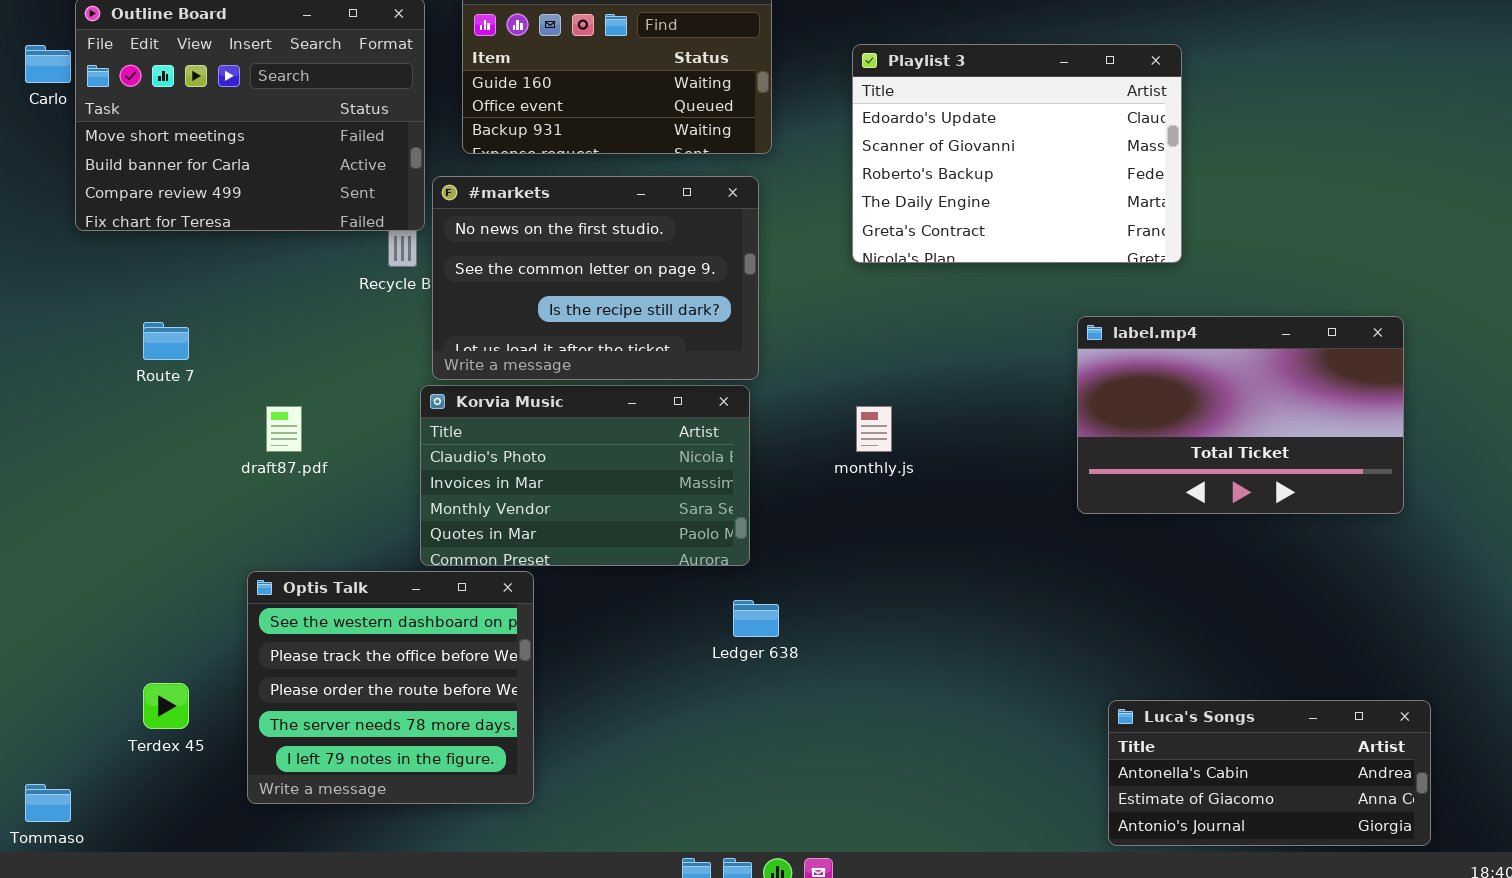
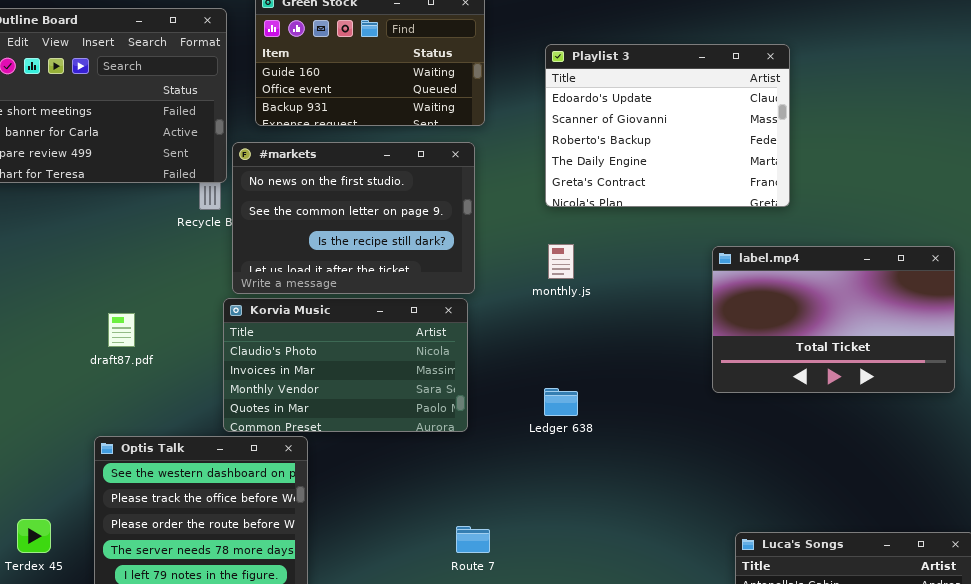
Route 7: [143,322,189,360] -> [456,526,490,553], moved
monthly.js: [856,406,892,452] -> [548,244,574,279], moved
Ledger 638: [733,600,779,637] -> [544,388,578,416], moved

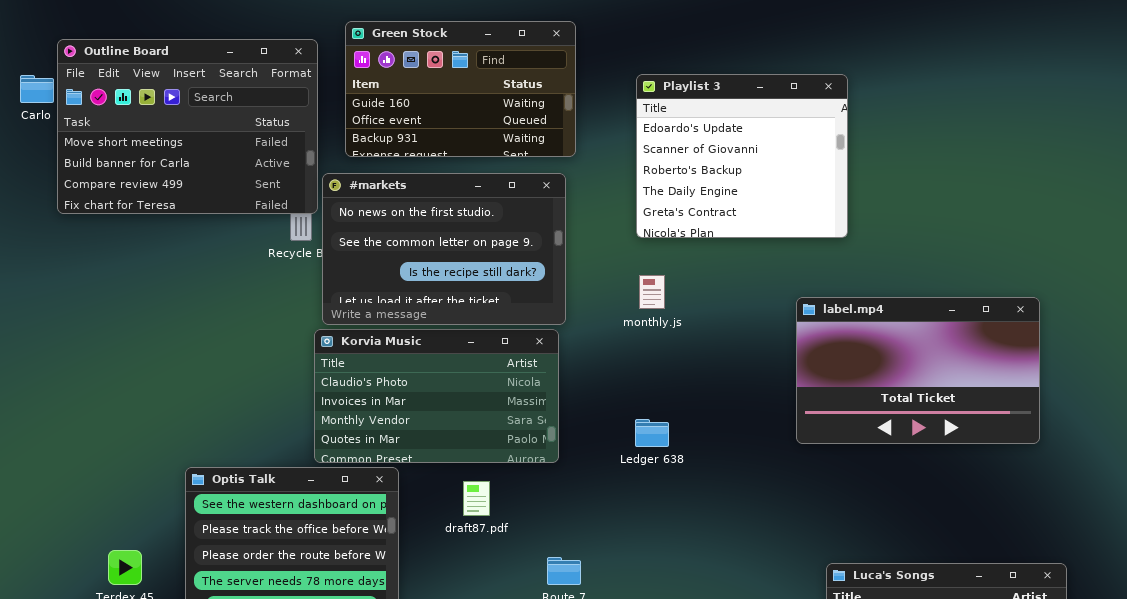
Playlist 3: [545,44,790,207] -> [636,74,848,238], resized
label.mp4: [712,246,955,393] -> [796,297,1040,444], moved
draft87.pdf: [108,313,135,347] -> [463,481,490,516], moved

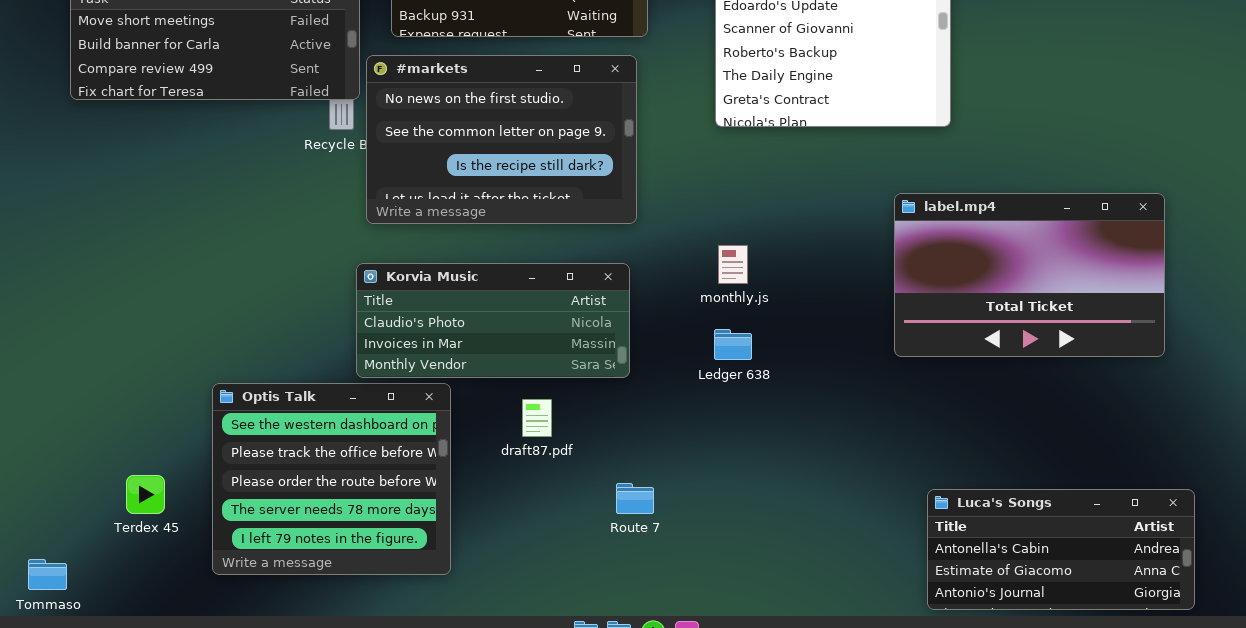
monthly.js: [639,275,665,309] -> [718,245,748,284], moved
Korvia Music: [314,329,559,463] -> [356,263,630,378], resized

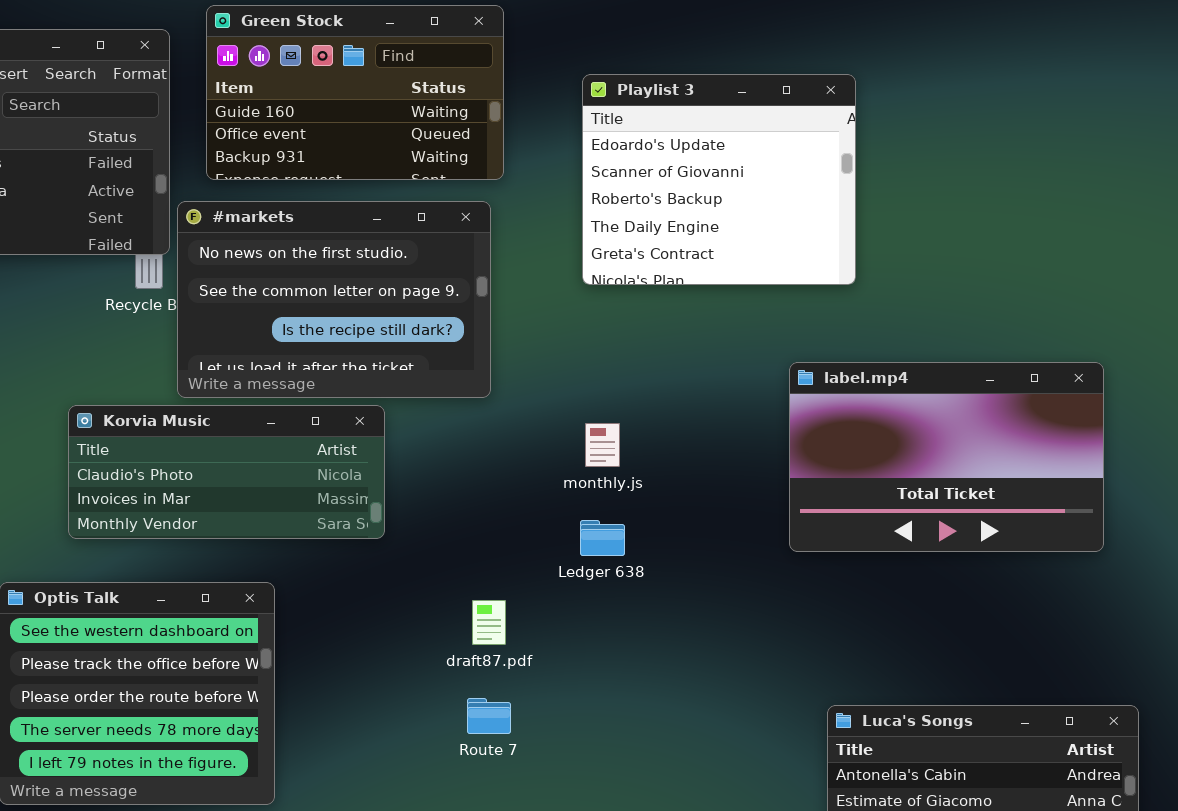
Korvia Music: [356,263,630,378] -> [68,405,385,539], moved
draft87.pdf: [522,399,552,437] -> [472,600,506,645], moved

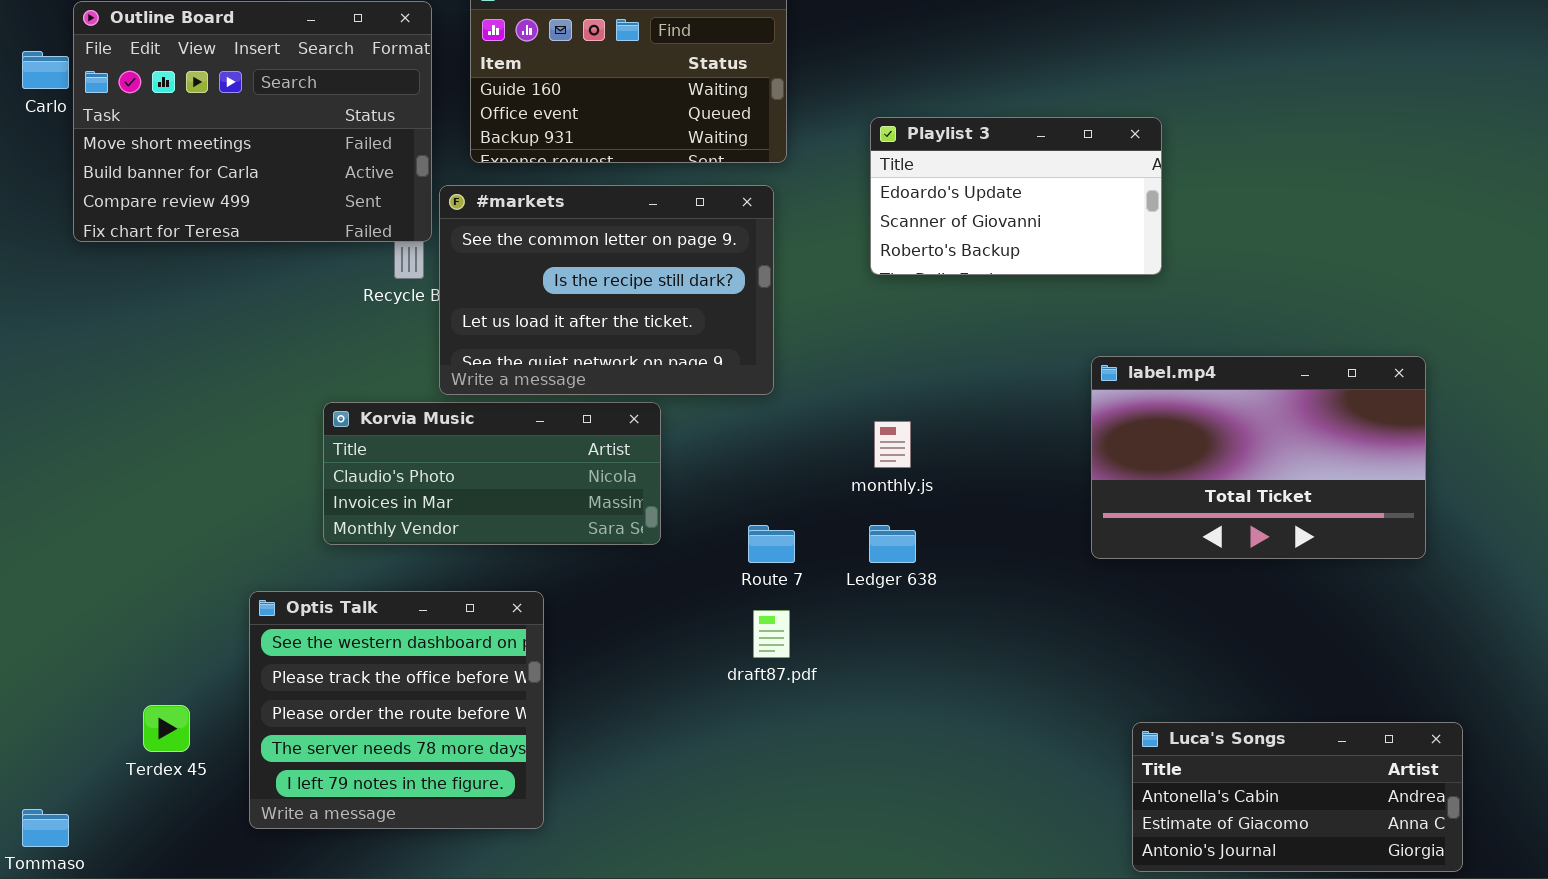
Playlist 3: [582,74,856,285] -> [870,117,1162,275], resized
#markets: [177,201,491,398] -> [439,185,774,395], scrolled down 1 row
Route 7: [467,698,511,734] -> [748,525,795,563], moved

